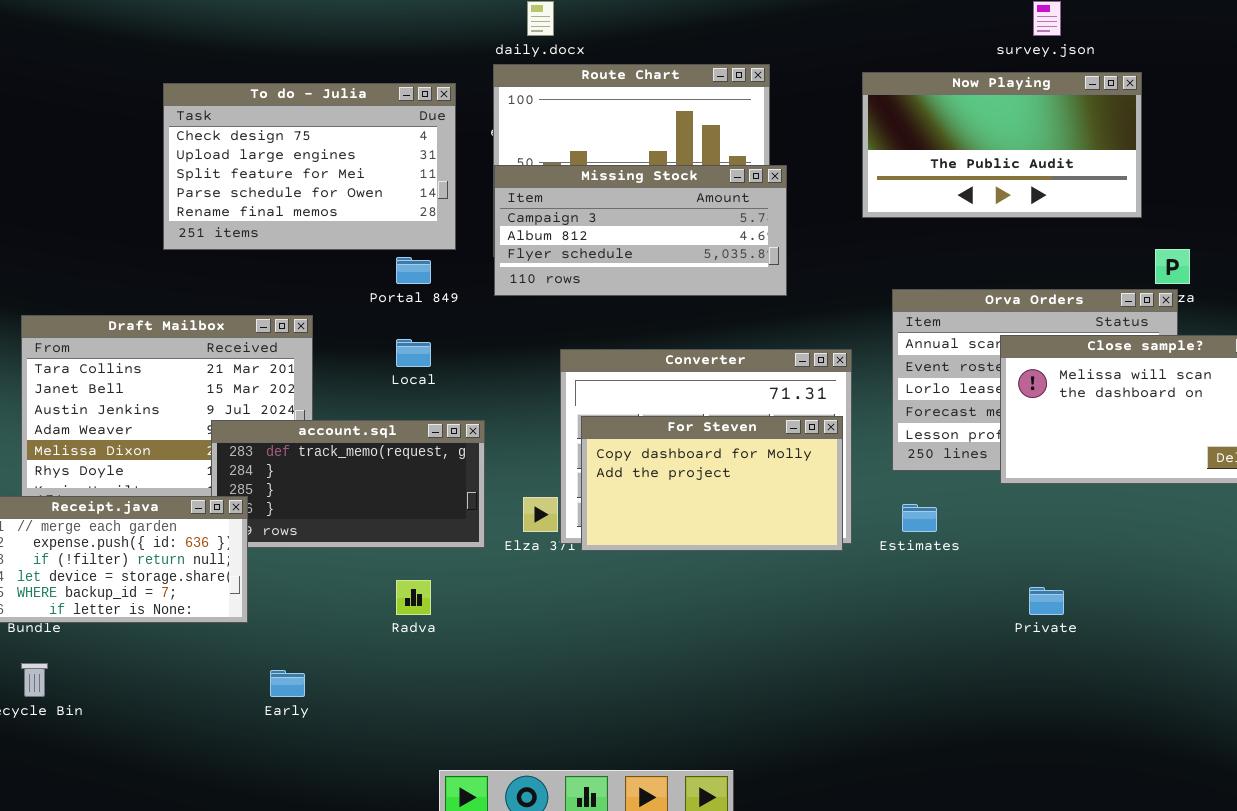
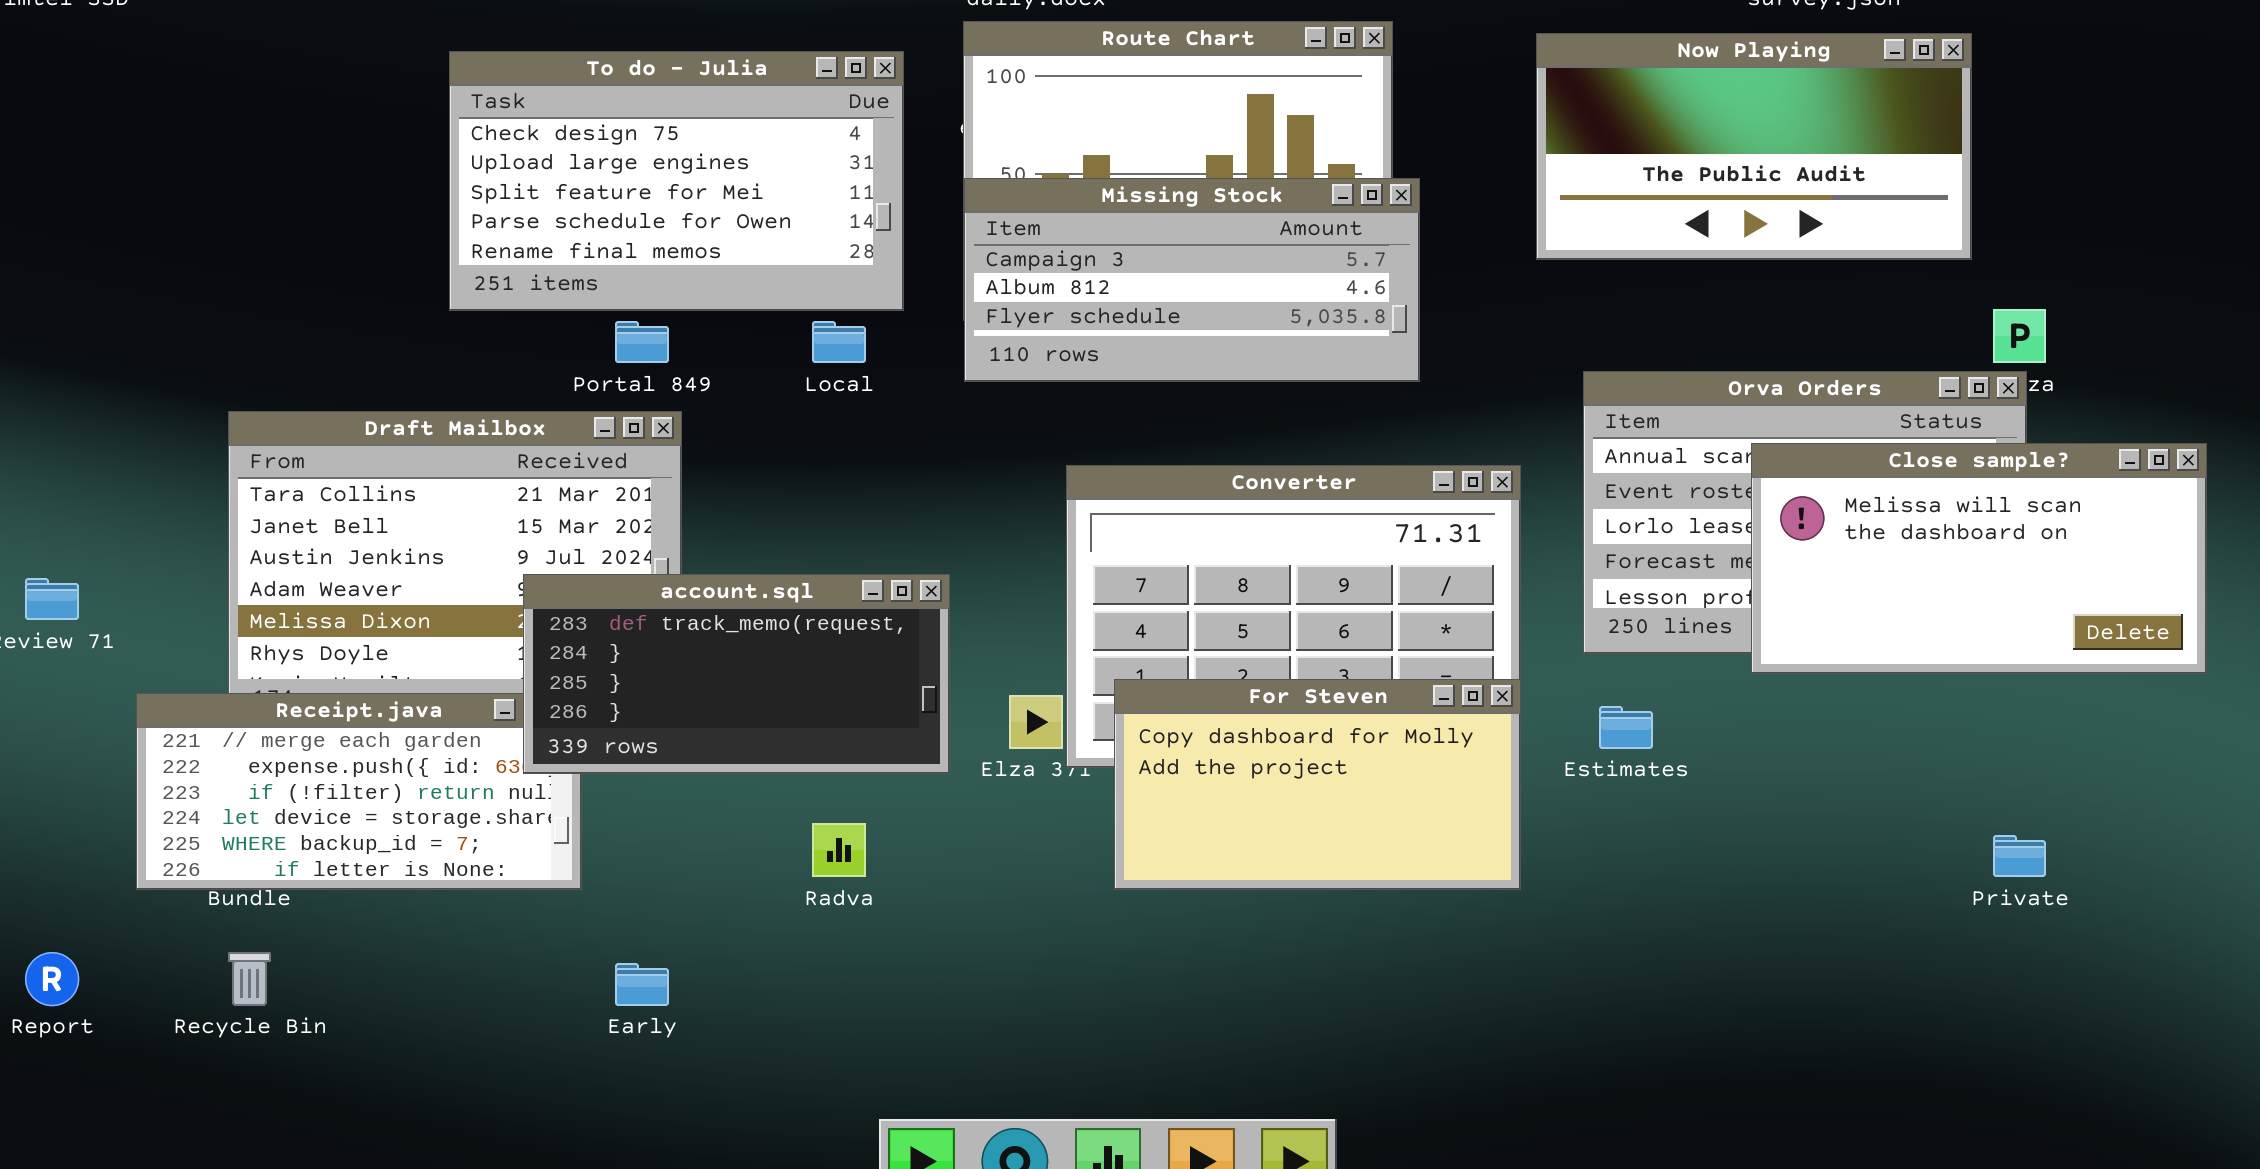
Portal 849: [396,257,431,284] -> [615,321,669,363], moved
Local: [396,339,431,367] -> [812,321,866,363], moved
For Steven: [581,416,843,551] -> [1114,679,1521,890], moved
account.sql: [211,420,485,548] -> [523,574,950,774], raised
Private: [1029,587,1064,615] -> [1993,835,2046,877], moved

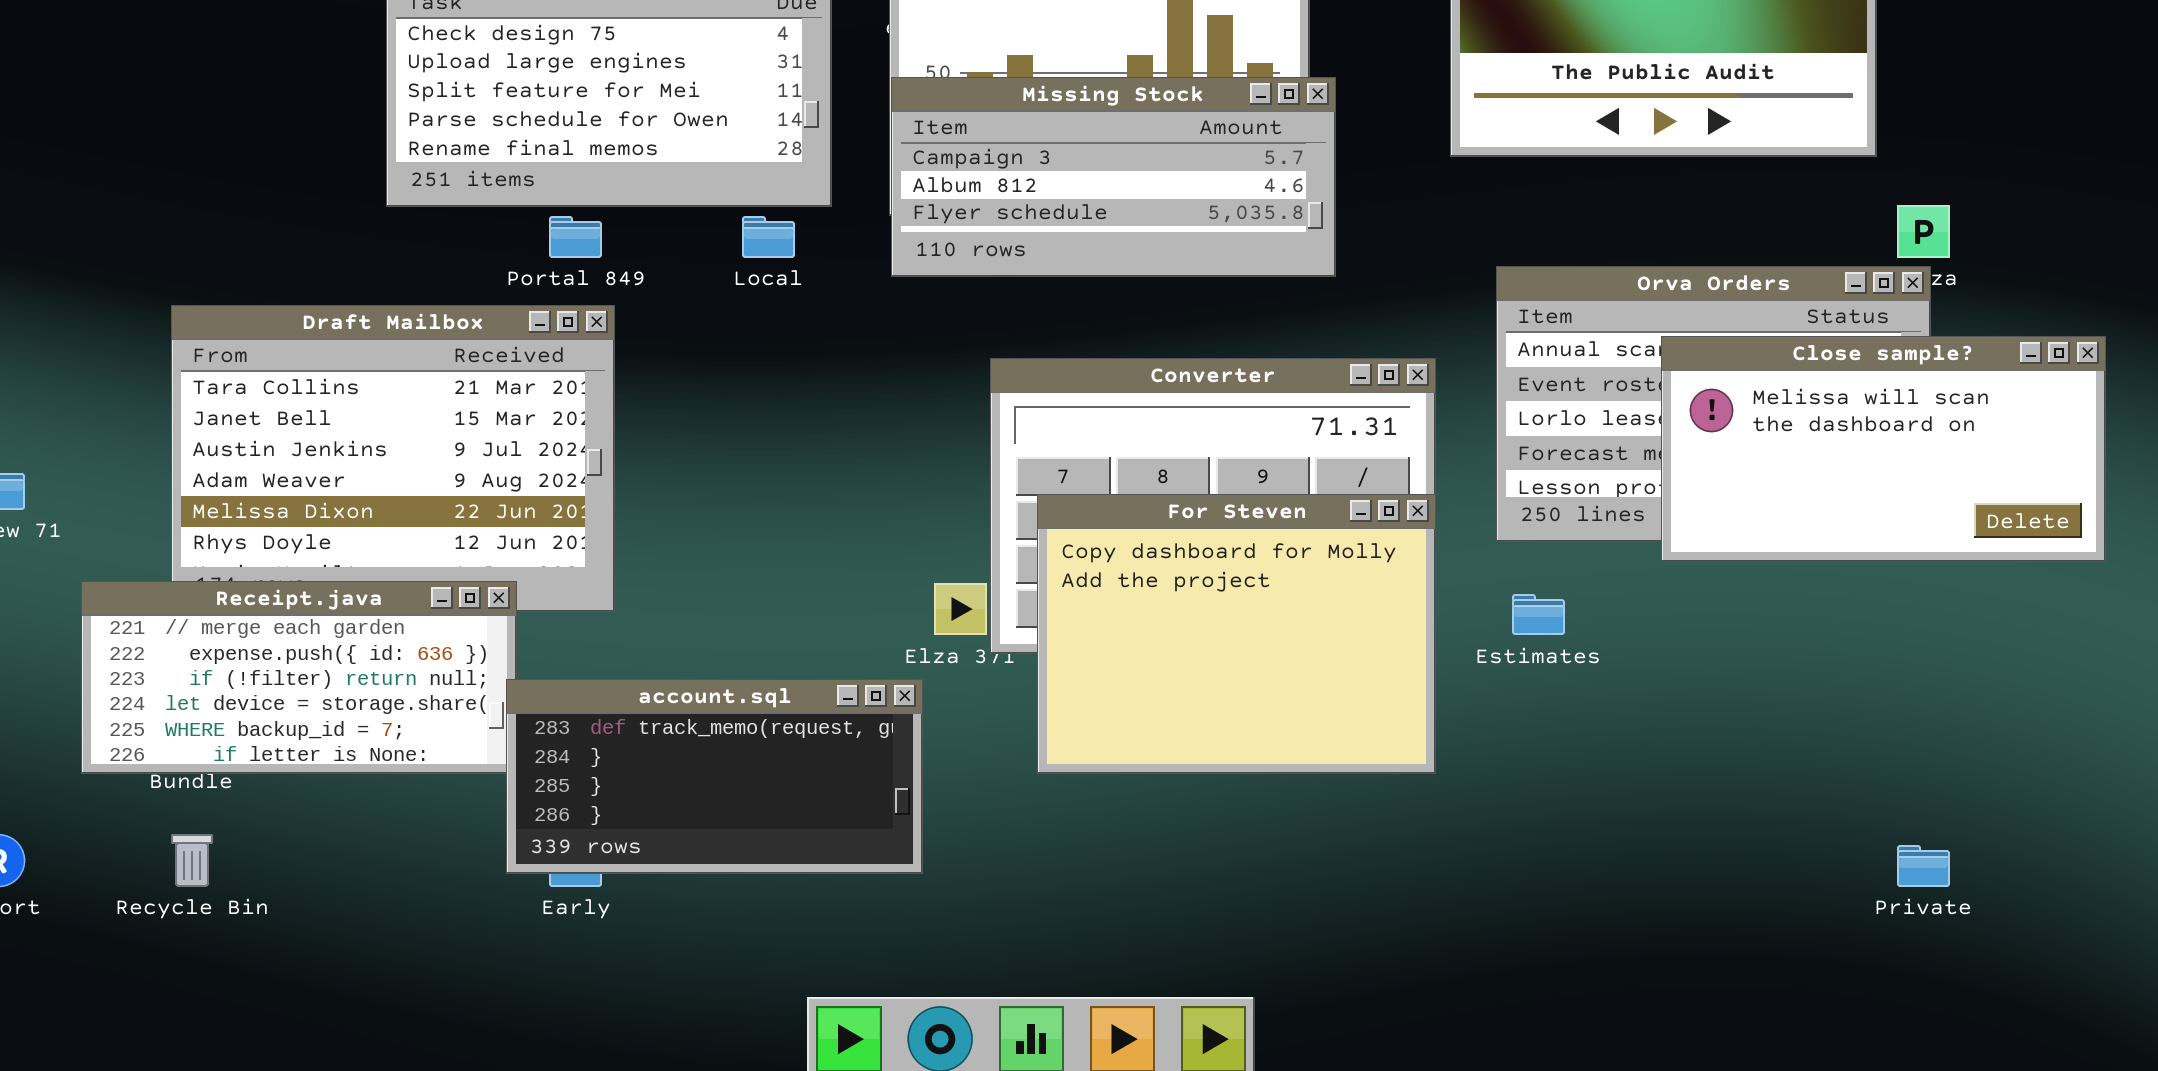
account.sql: [523,574,950,774] -> [506,679,923,874], moved
For Steven: [1114,679,1521,890] -> [1037,494,1436,774], resized
Private: [1993,835,2046,877] -> [1897,845,1950,887], moved

